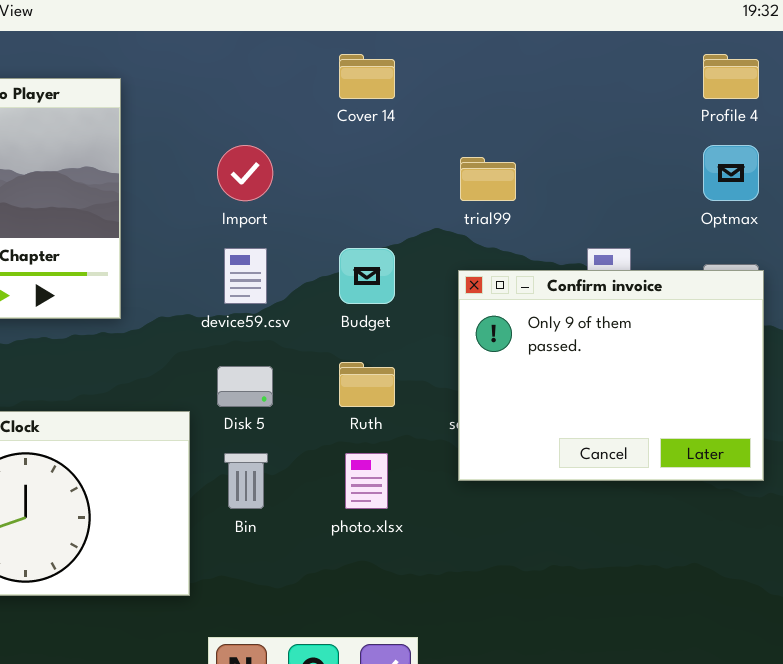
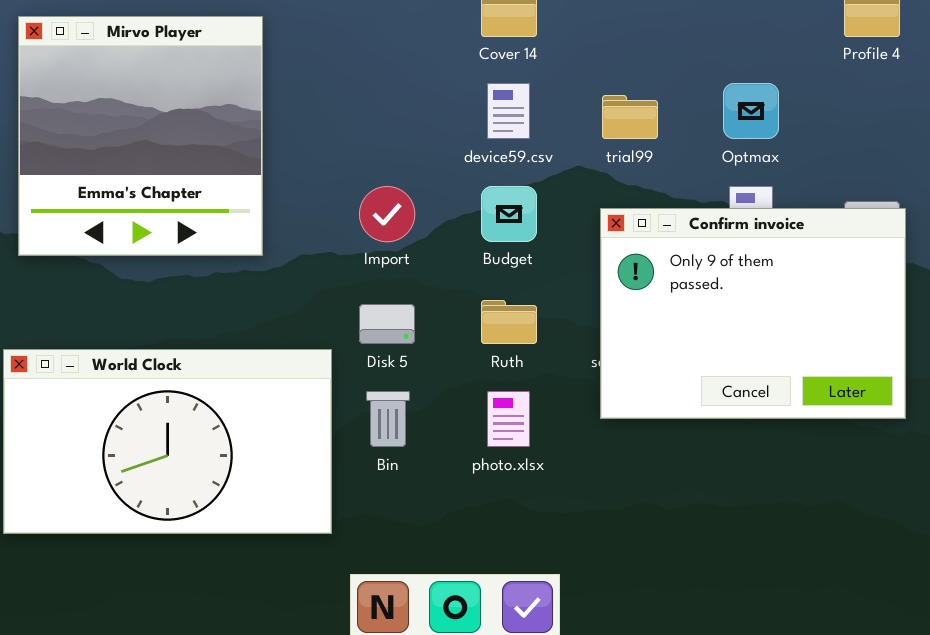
Import: [217,145,273,201] -> [359,186,415,242], moved
Optmax: [703,145,759,201] -> [723,83,779,139], moved
device59.csv: [224,248,267,304] -> [487,83,530,139], moved

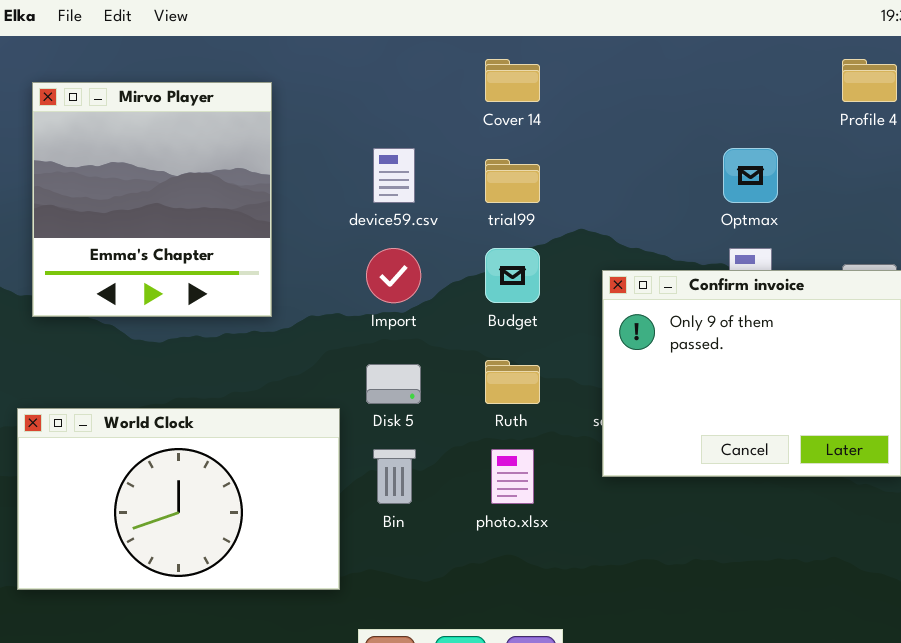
device59.csv: [487,83,530,139] -> [373,148,415,203], moved
trial99: [602,95,658,139] -> [485,159,540,203], moved

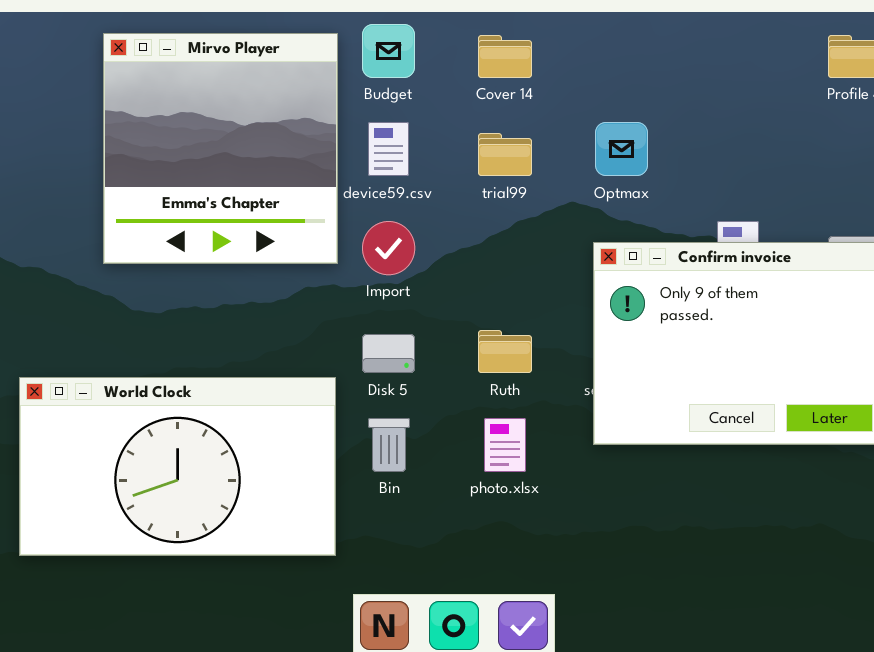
Mirvo Player: [32,82,272,317] -> [103,33,338,264], moved
Optmax: [723,148,778,203] -> [595,122,648,176], moved
Budget: [485,248,540,303] -> [362,24,415,78], moved

